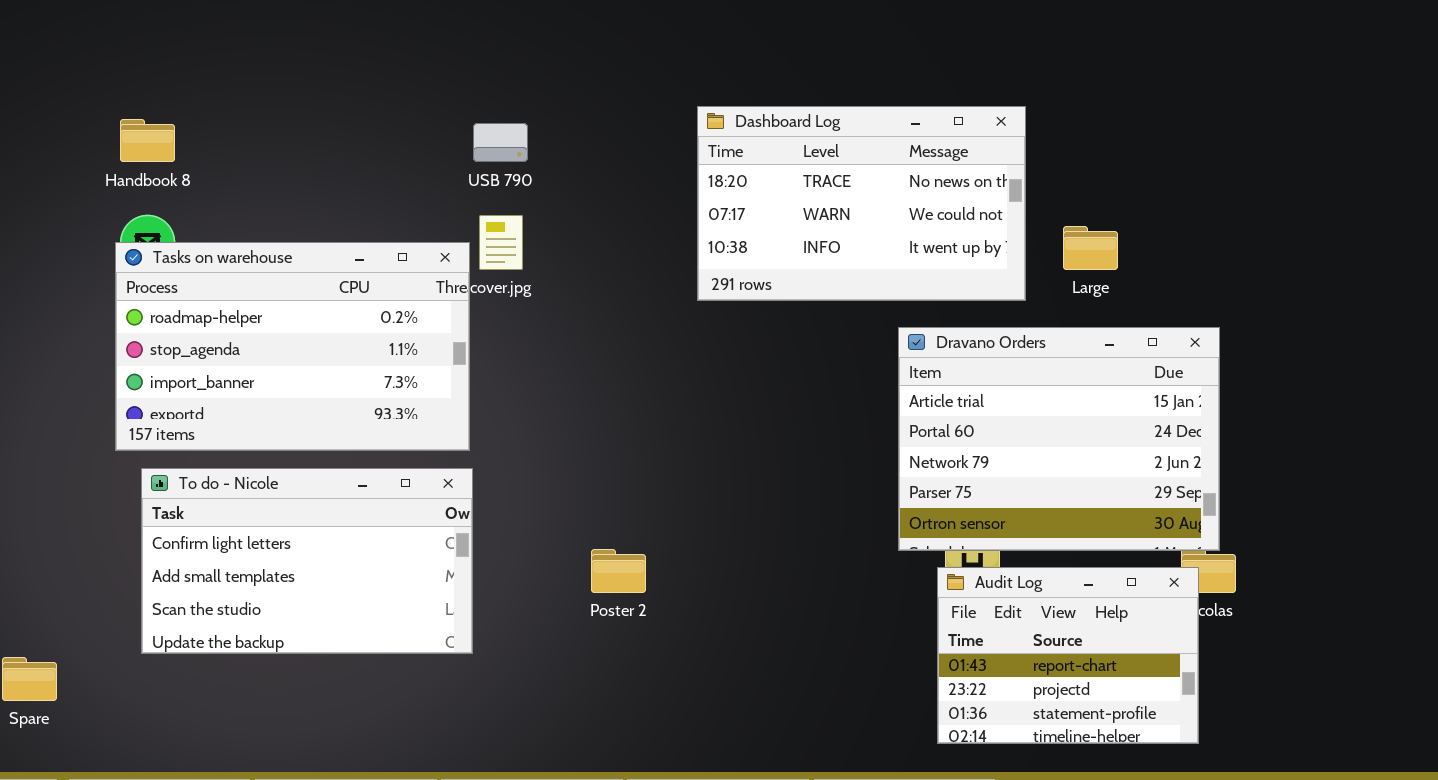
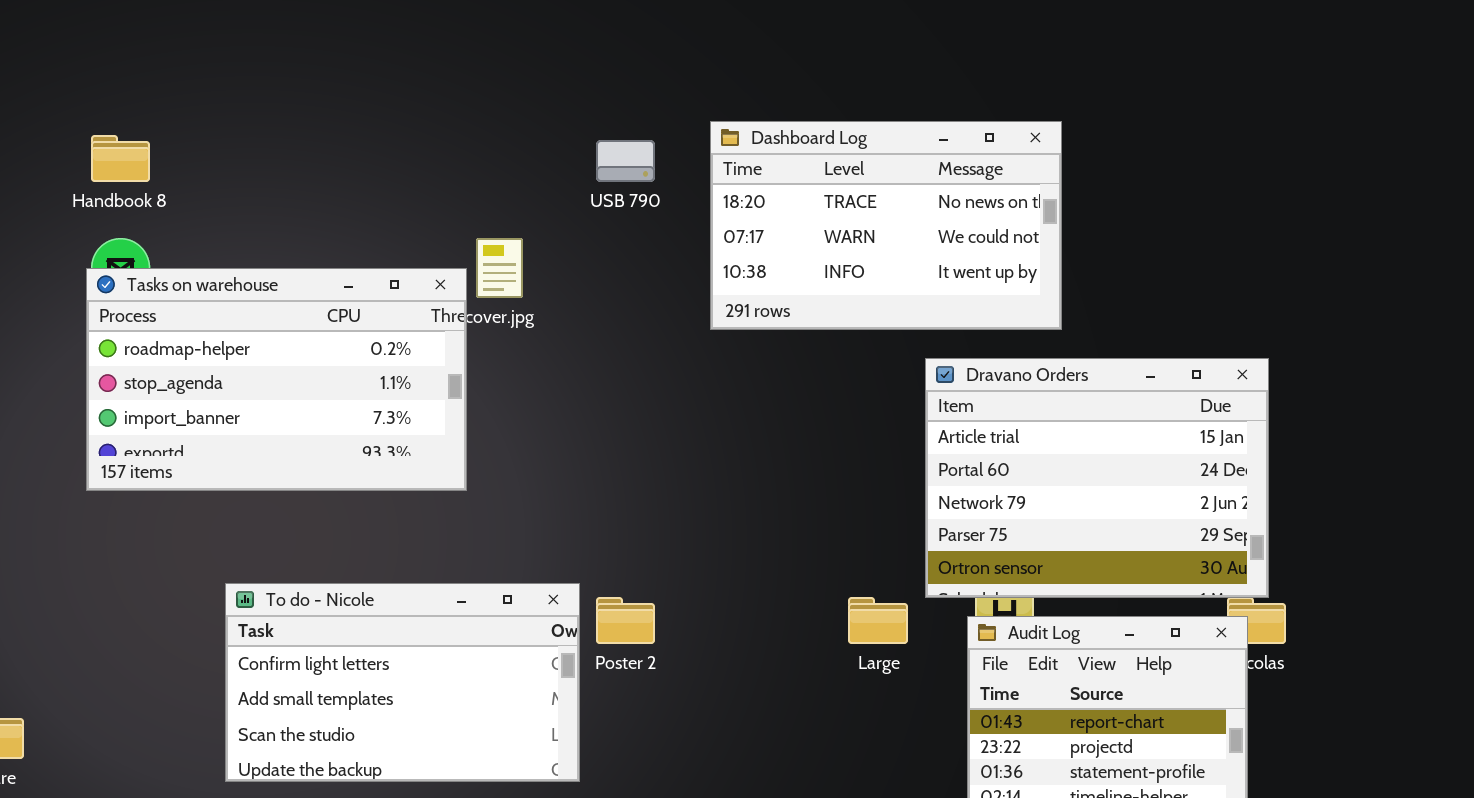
USB 790: [473,123,528,162] -> [596,140,655,182], moved
Large: [1063,226,1118,270] -> [848,597,908,644], moved
To do - Nicole: [141,468,473,654] -> [225,583,580,782], moved

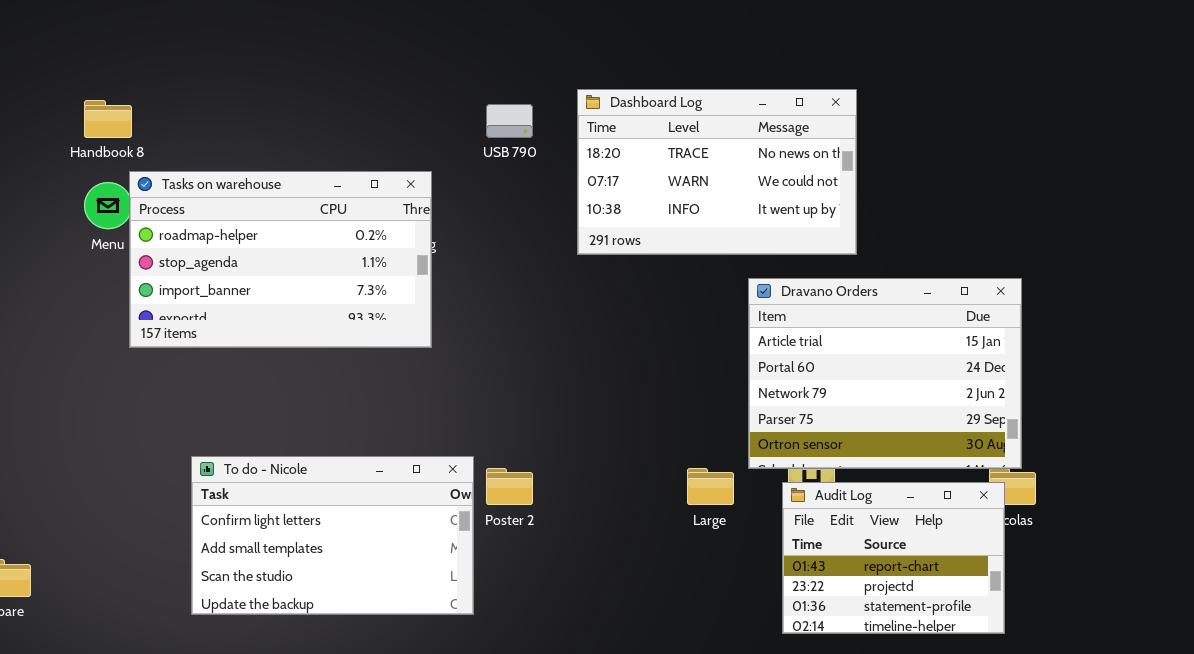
Tasks on warehouse: [86,268,467,491] -> [129,171,432,348], moved

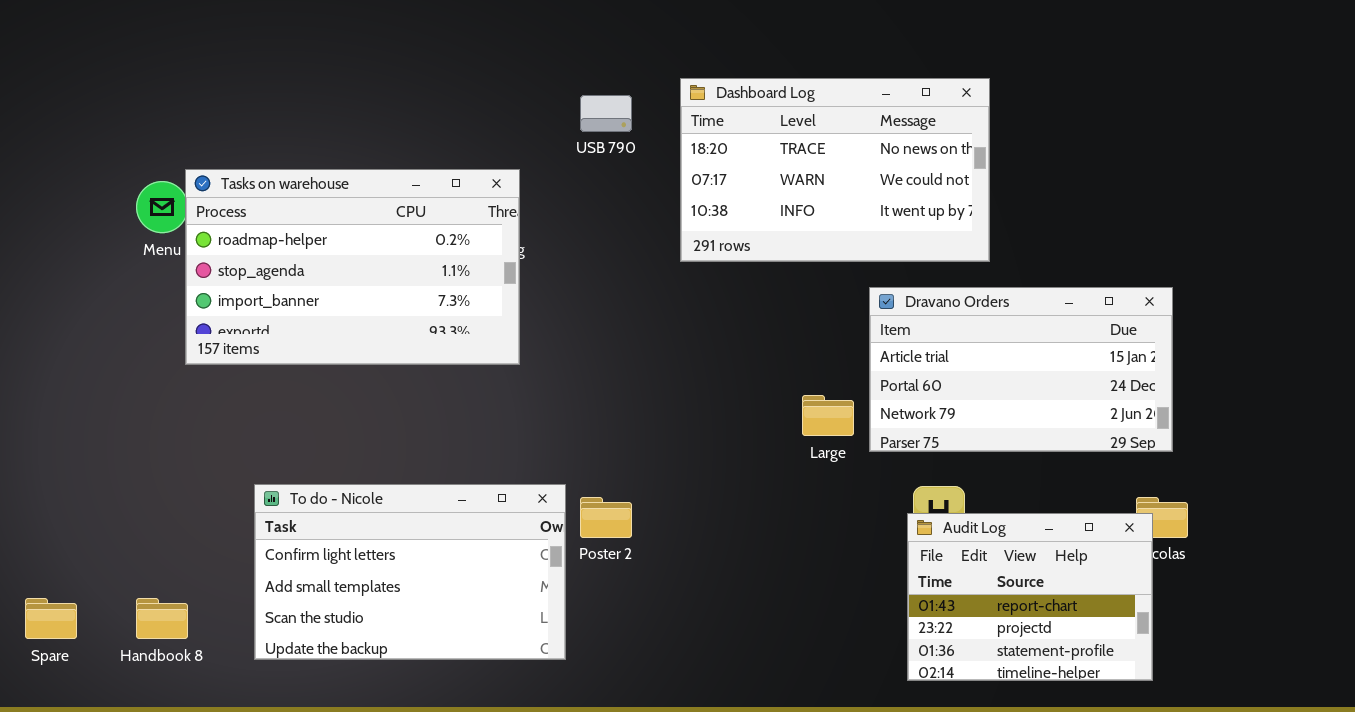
Handbook 8: [84,100,132,138] -> [136,598,188,639], moved
Dravano Orders: [748,278,1022,469] -> [869,287,1173,452], resized
Large: [687,468,734,505] -> [802,395,854,436], moved

